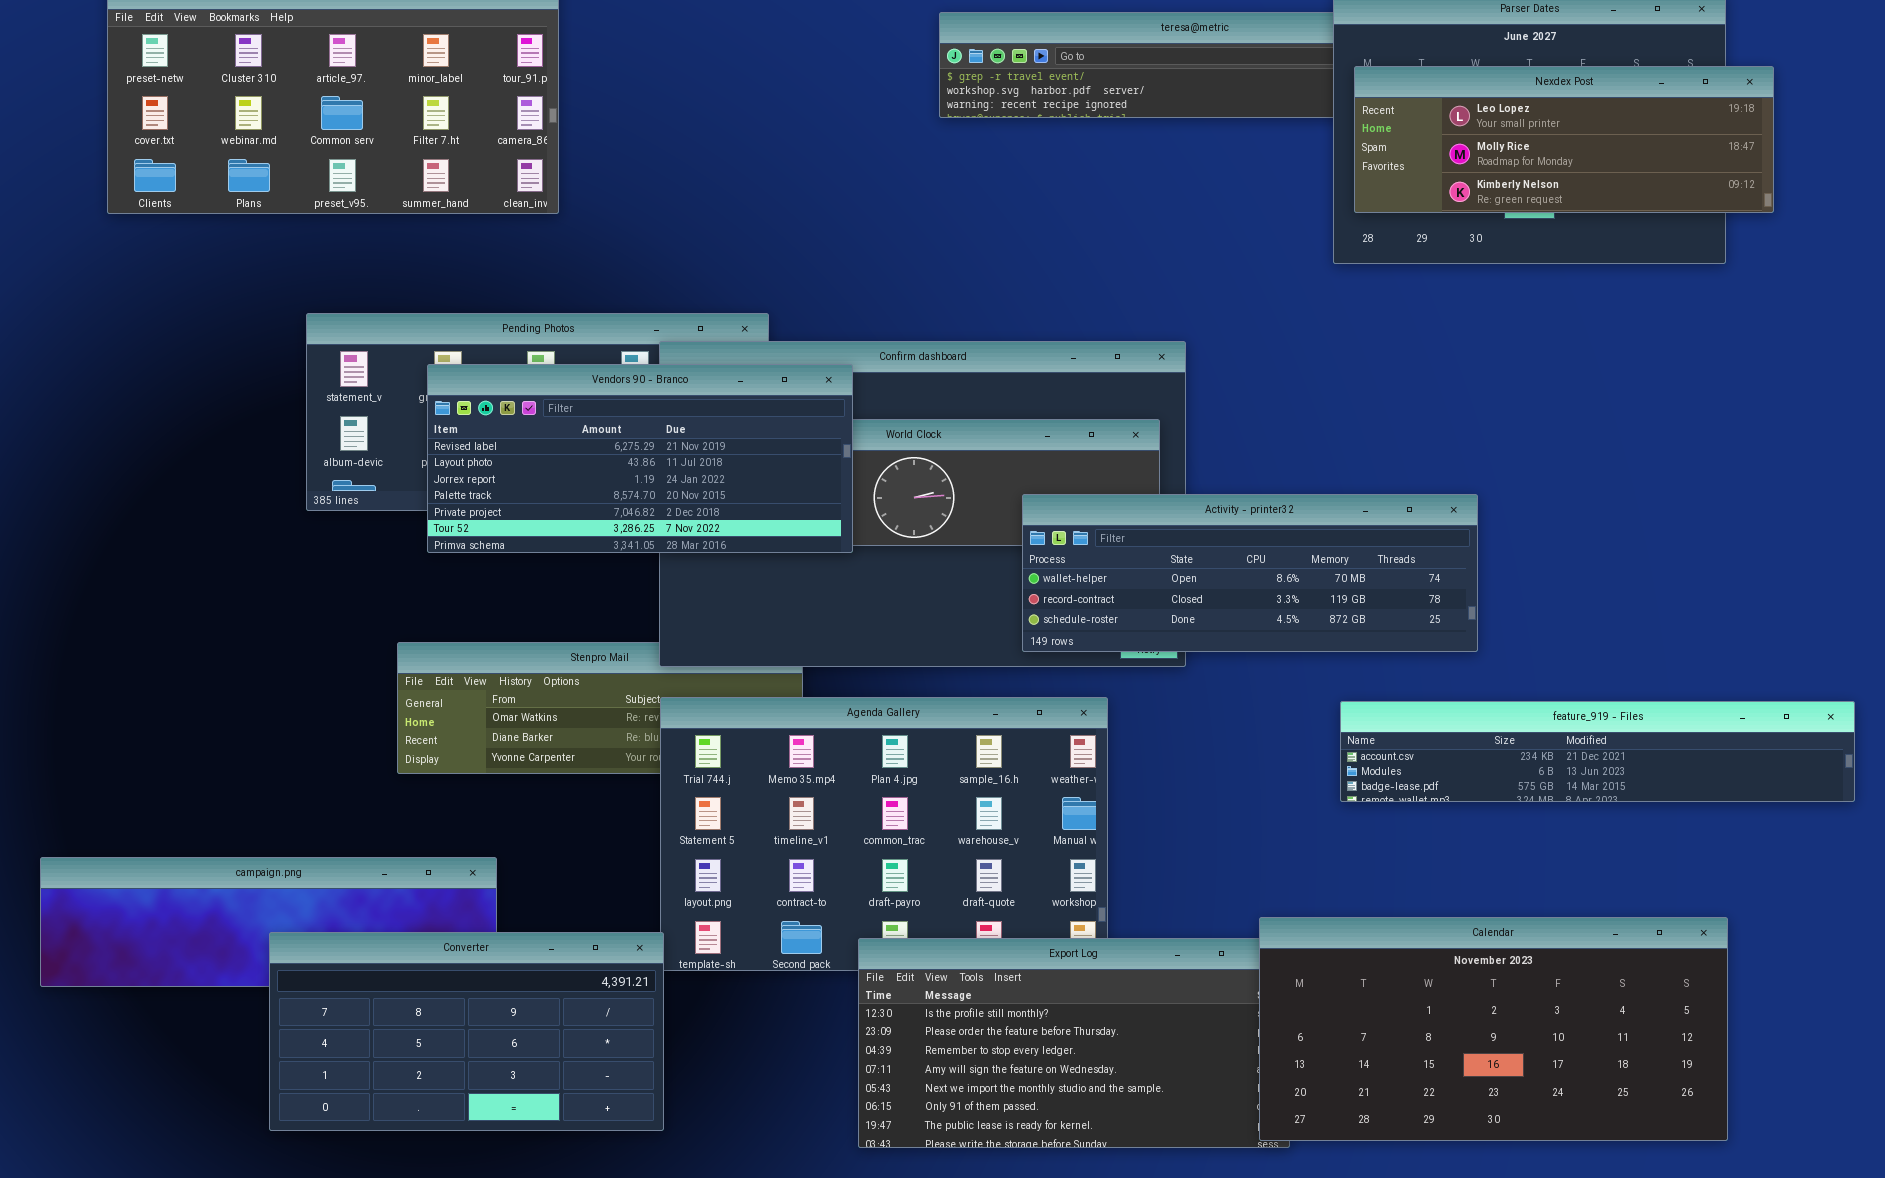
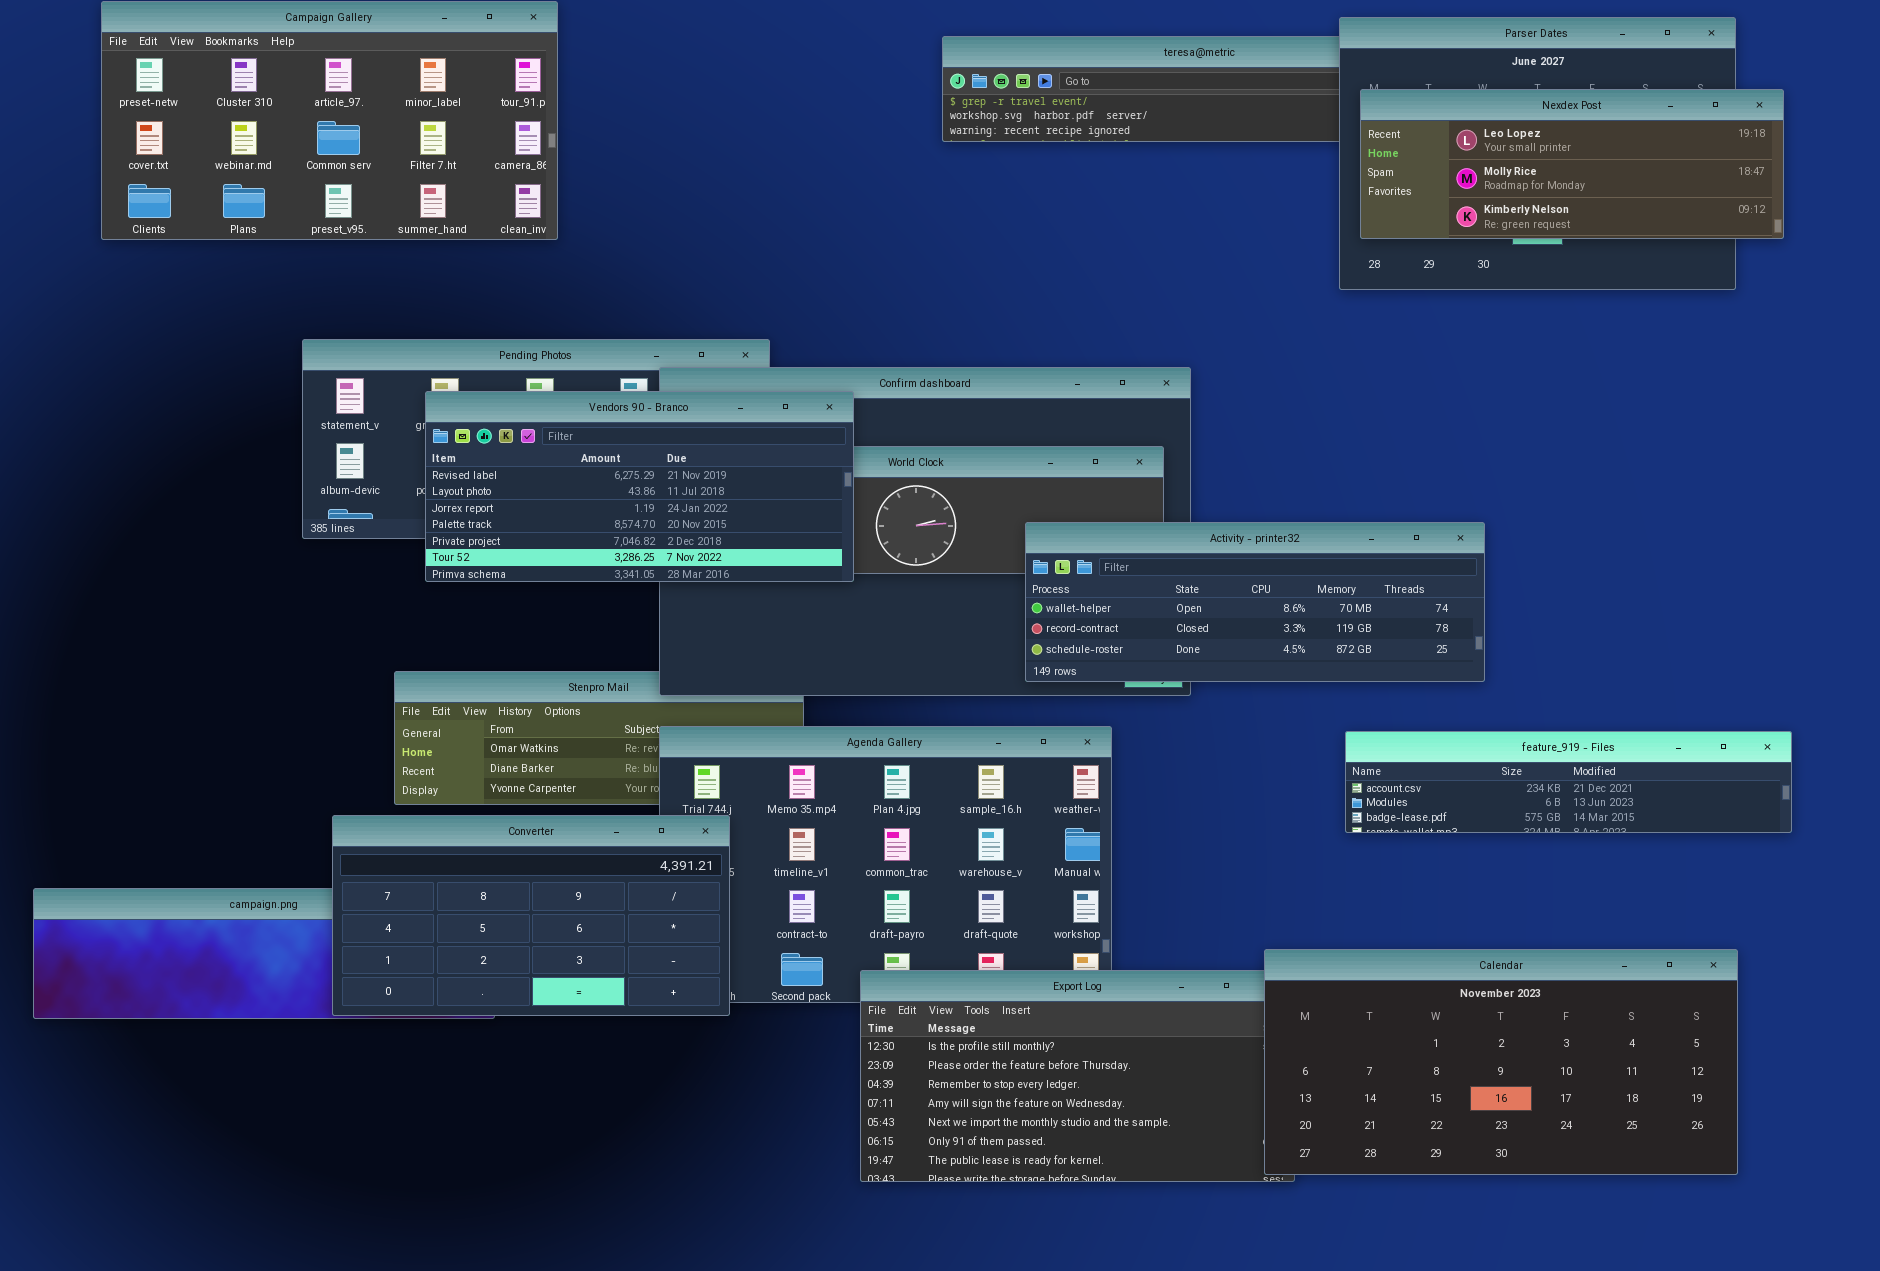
feature_919 - Files: [1340,701,1855,802] -> [1345,731,1792,833], resized
Converter: [269,932,664,1131] -> [332,815,730,1016], moved

